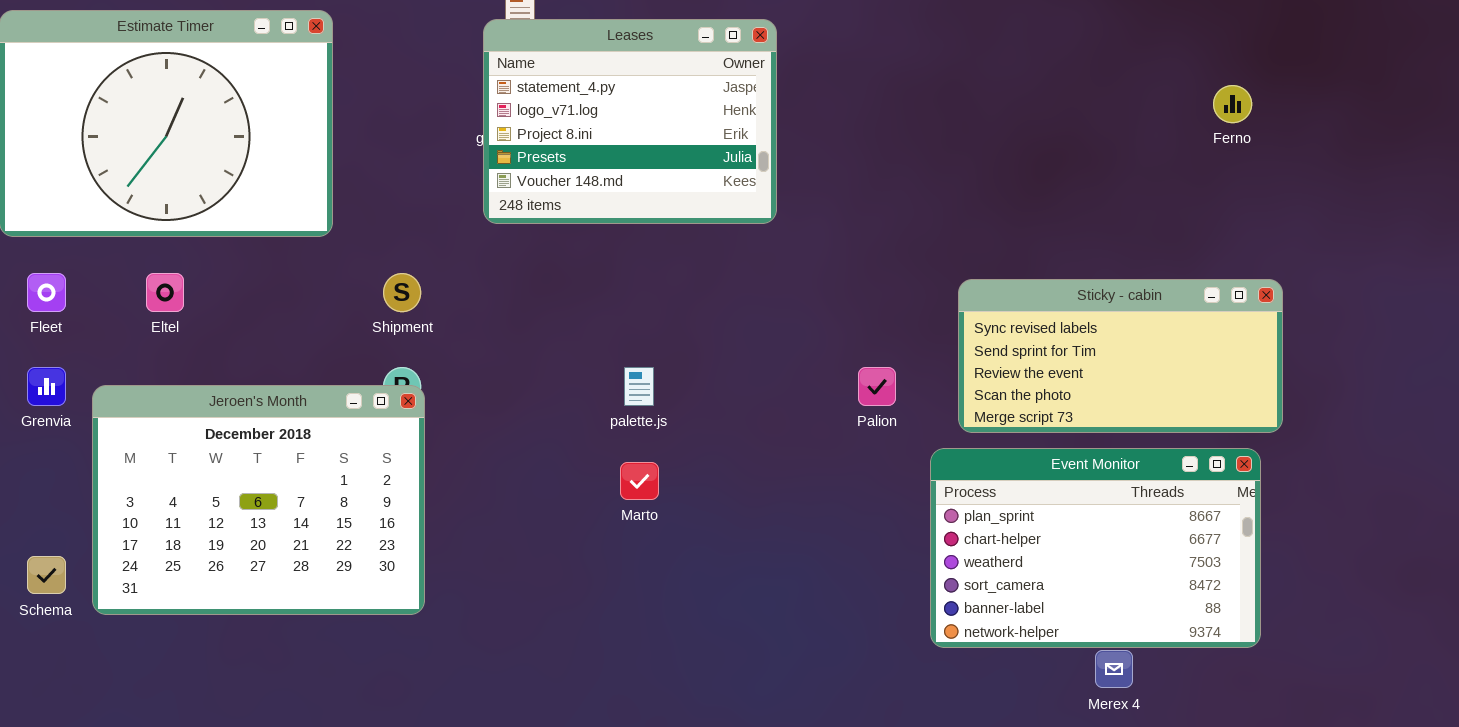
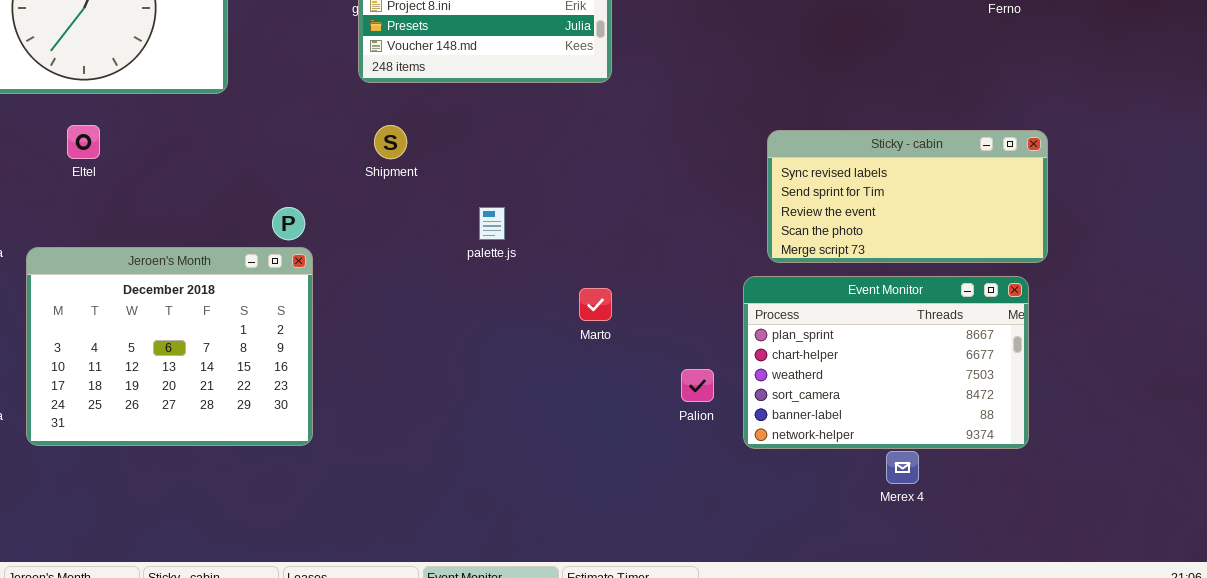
Shipment: [383,273,421,312] -> [374,125,407,159], moved
Palion: [858,367,896,406] -> [681,369,714,402], moved
Jeroen's Month: [92,385,425,615] -> [26,247,313,446], moved
Marto: [620,462,659,500] -> [579,288,612,321], moved

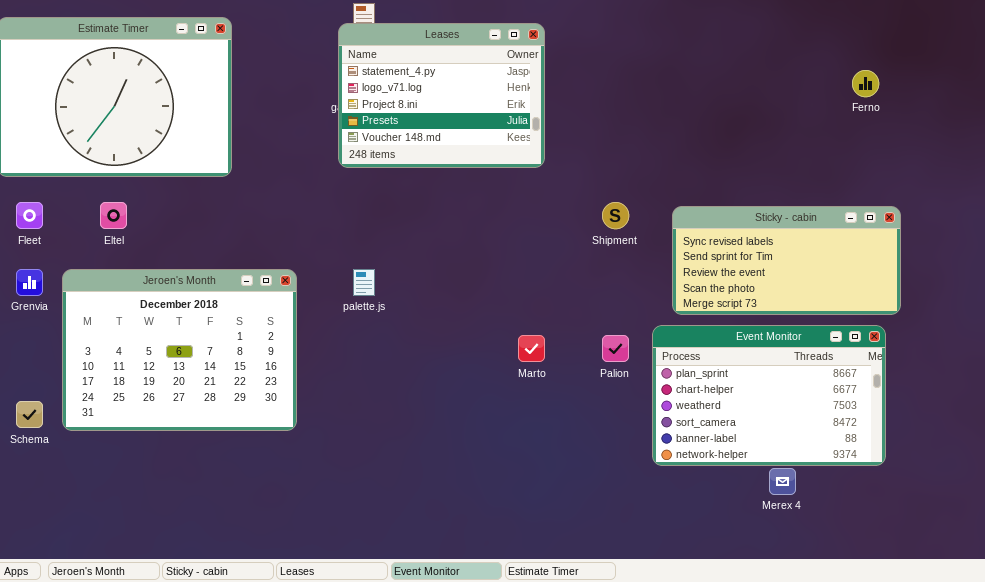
Shipment: [374,125,407,159] -> [602,202,629,229], moved
palette.js: [479,207,505,240] -> [353,269,375,296], moved
Jeroen's Month: [26,247,313,446] -> [62,269,297,431], moved
Palion: [681,369,714,402] -> [602,335,629,362], moved

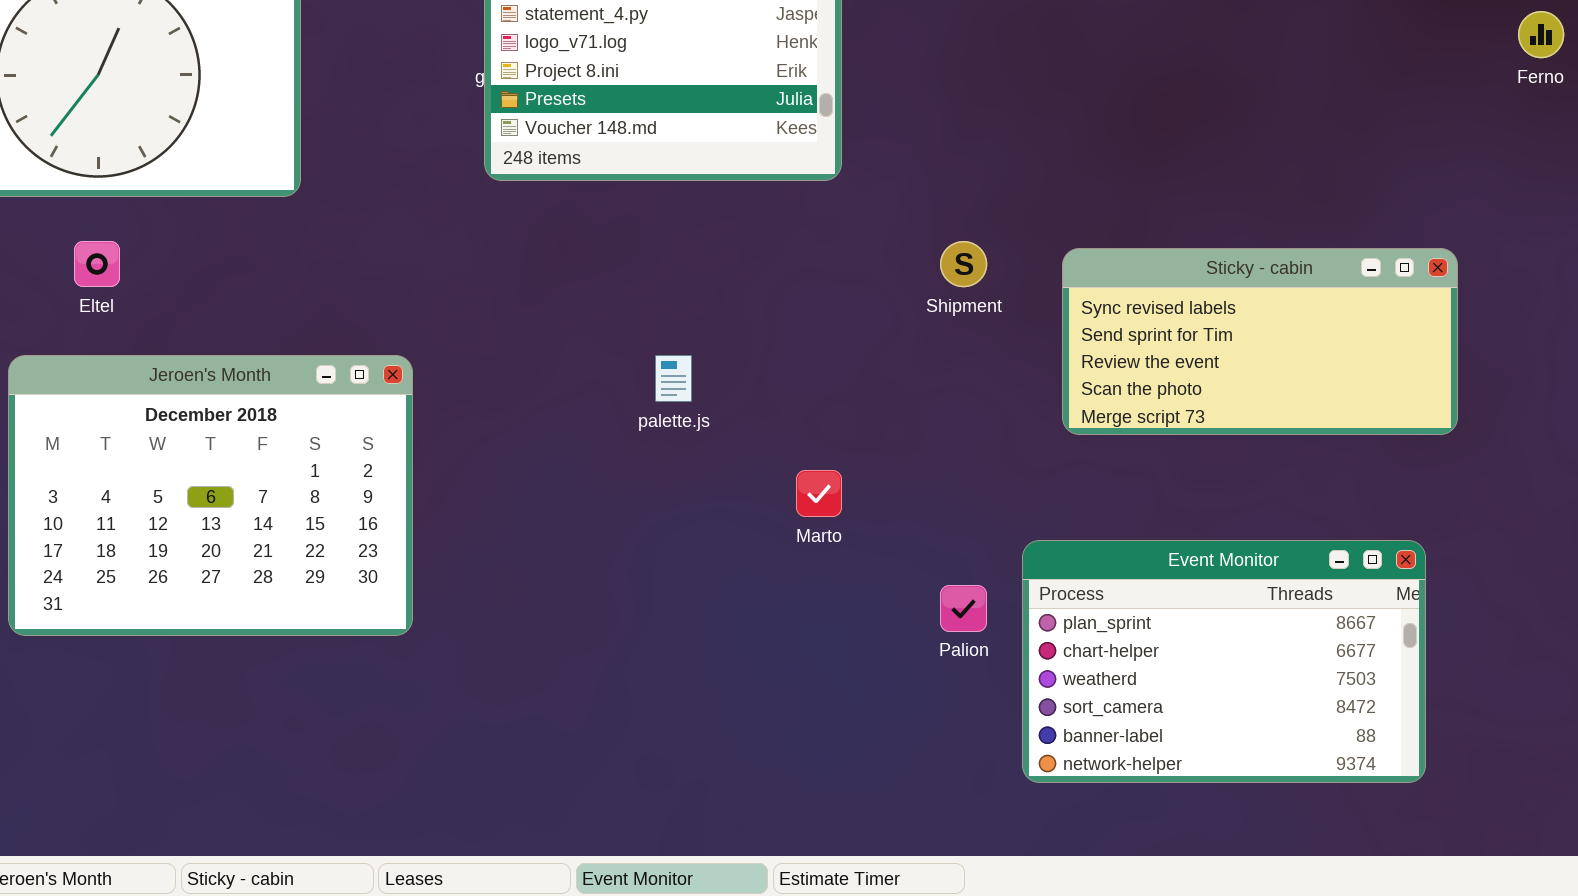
Ferno: [852,70,879,97] -> [1518,11,1564,58], moved
palette.js: [353,269,375,296] -> [655,355,692,402], moved
Event Monitor: [652,325,886,466] -> [1022,540,1426,783], moved
Palion: [602,335,629,362] -> [940,585,987,632], moved

